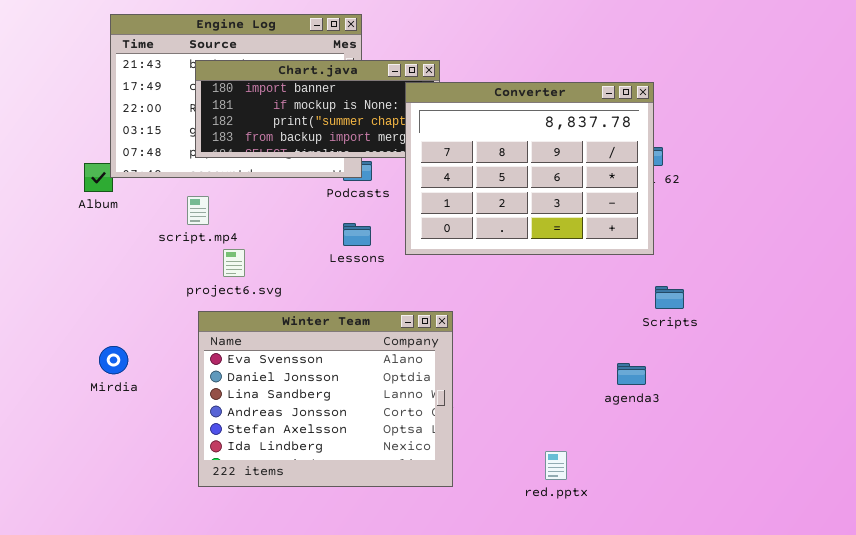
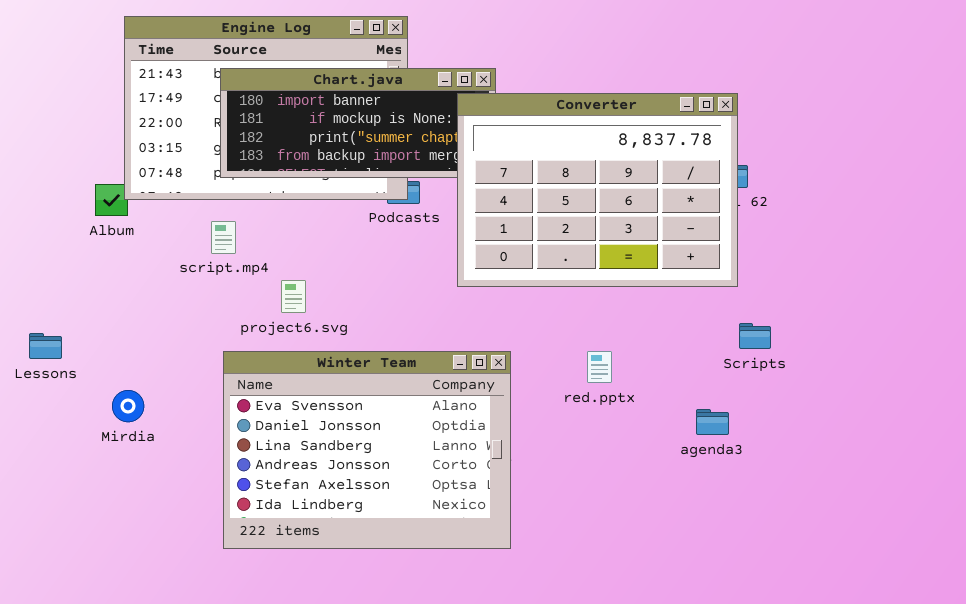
Lessons: [343,223,371,246] -> [29,333,62,359], moved
project6.svg: [223,249,245,277] -> [281,280,306,313], moved
red.pptx: [545,451,567,480] -> [587,351,612,383], moved

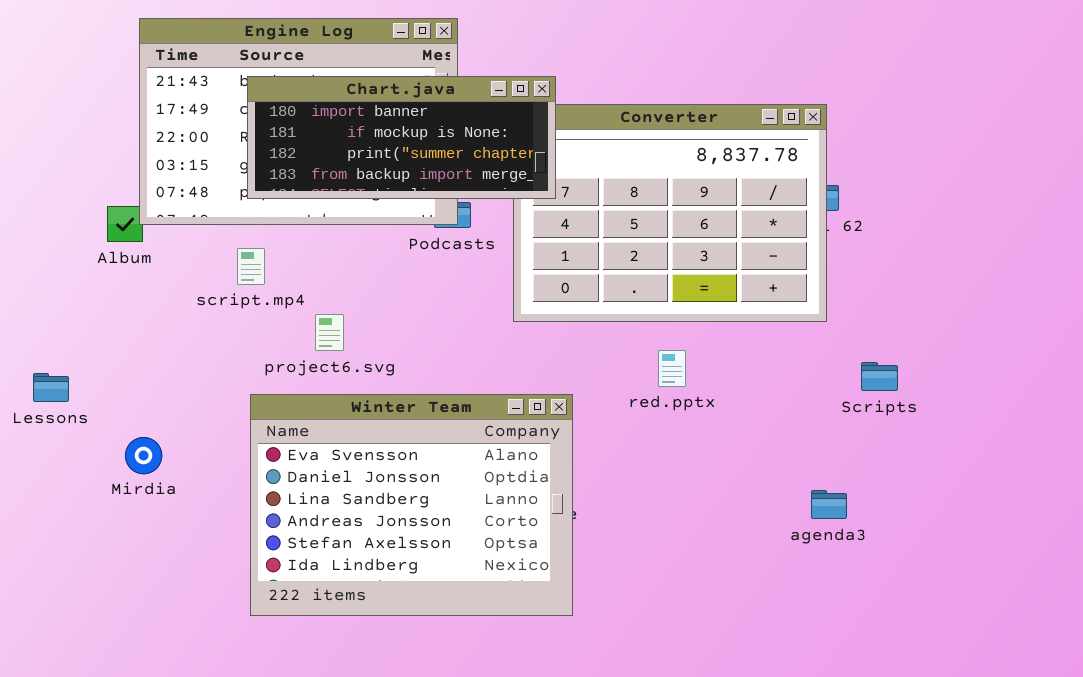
Chart.java: [220,68,496,178] -> [247,76,556,199], raised
Scripts: [739,323,771,349] -> [861,362,898,391], moved
red.pptx: [587,351,612,383] -> [658,350,686,387], moved
agenda3: [696,409,729,435] -> [811,490,847,519], moved

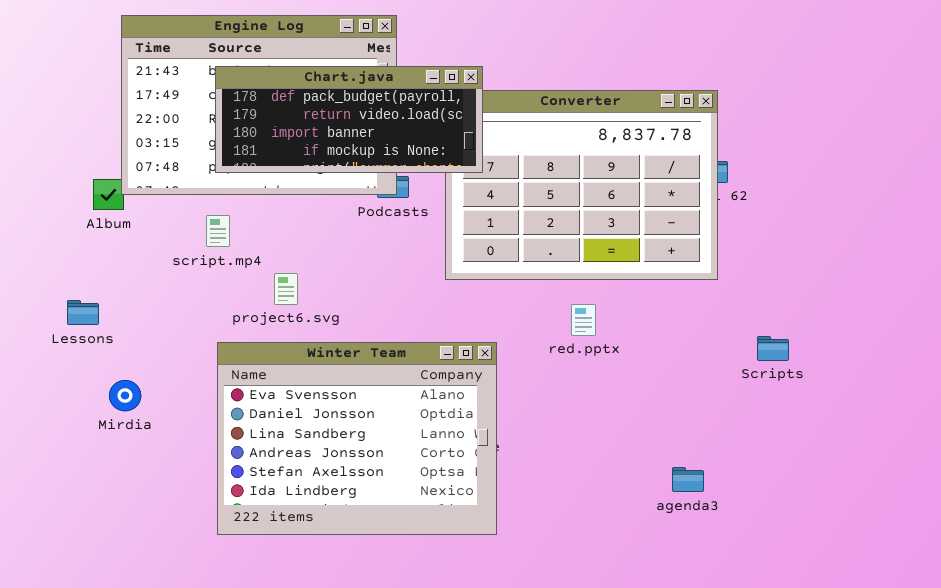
Chart.java: [247,76,556,199] -> [215,66,483,173], scrolled up 2 rows
Scripts: [861,362,898,391] -> [757,336,789,361], moved
Lessons: [33,373,69,402] -> [67,300,99,325], moved
agenda3: [811,490,847,519] -> [672,467,704,492], moved

